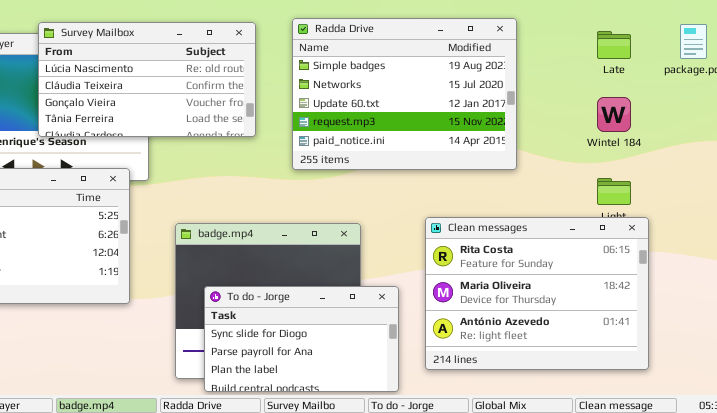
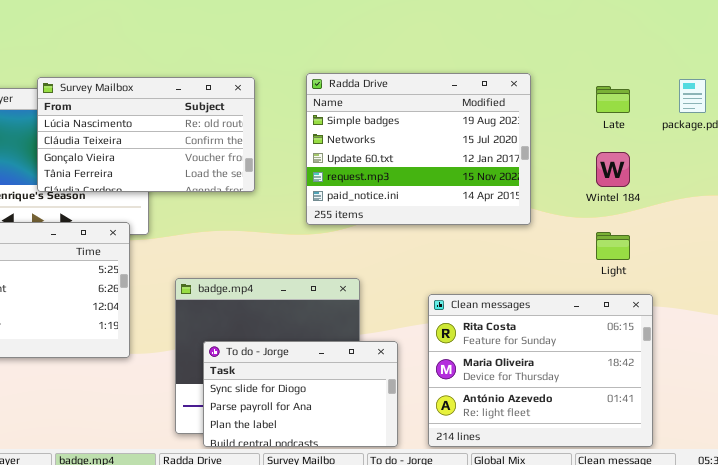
Radda Drive: [292,18,517,170] -> [306,73,531,225], moved
Clean messages: [425,217,649,370] -> [428,294,653,447], moved

